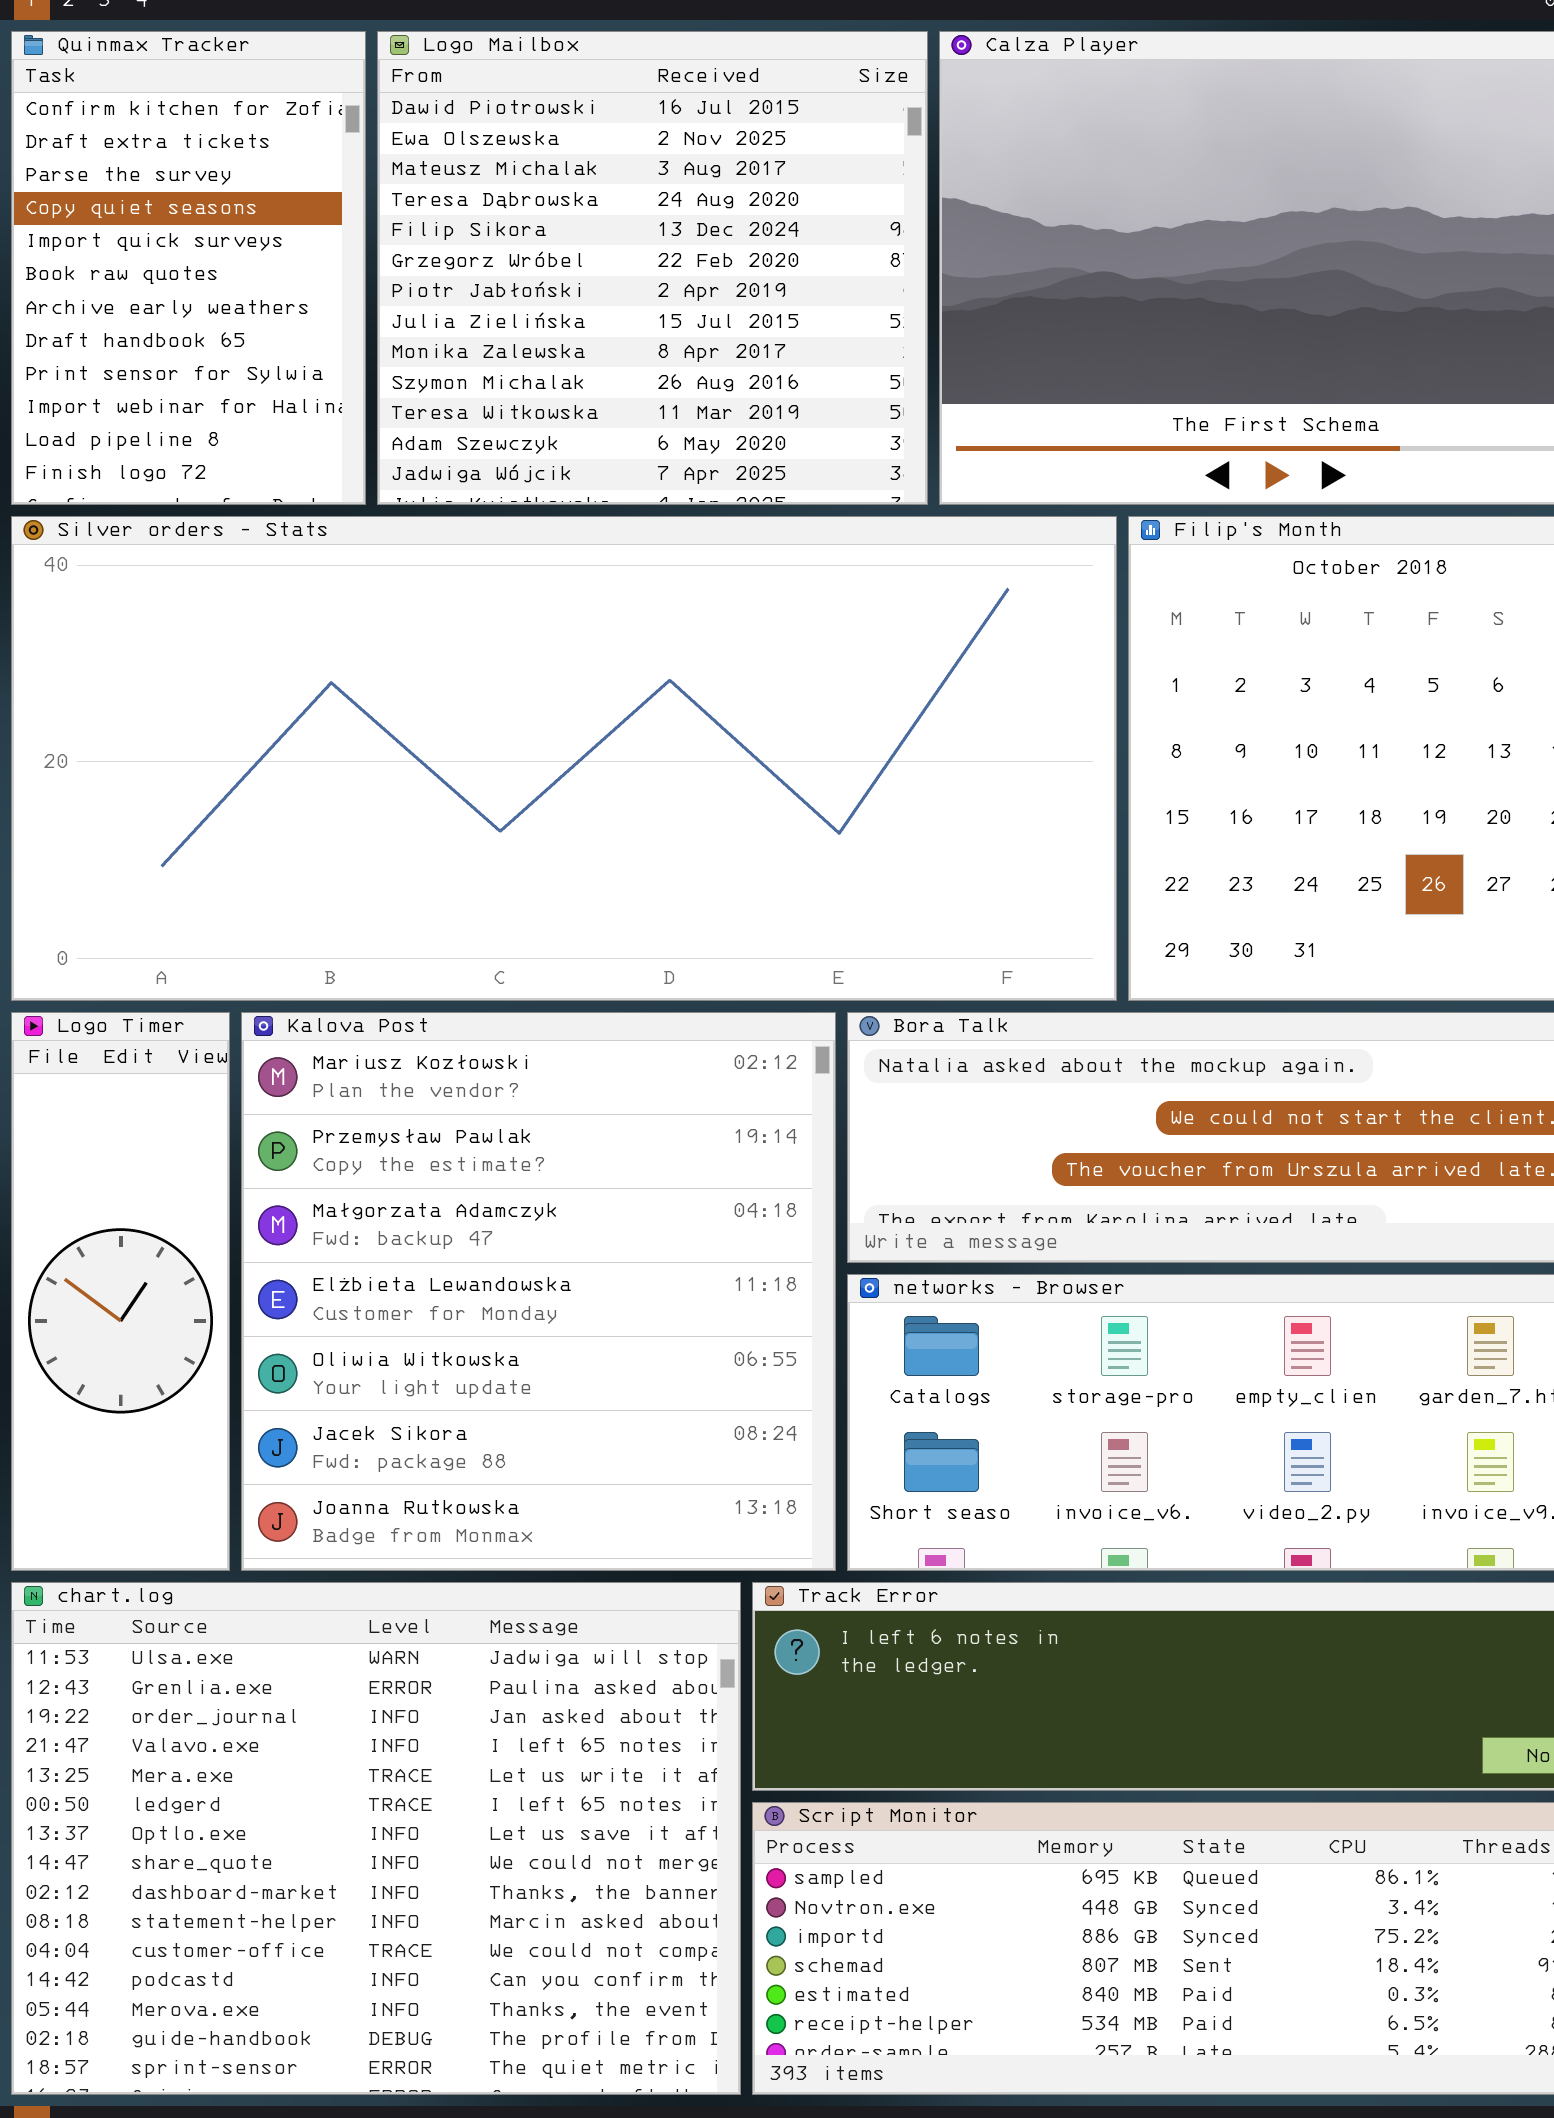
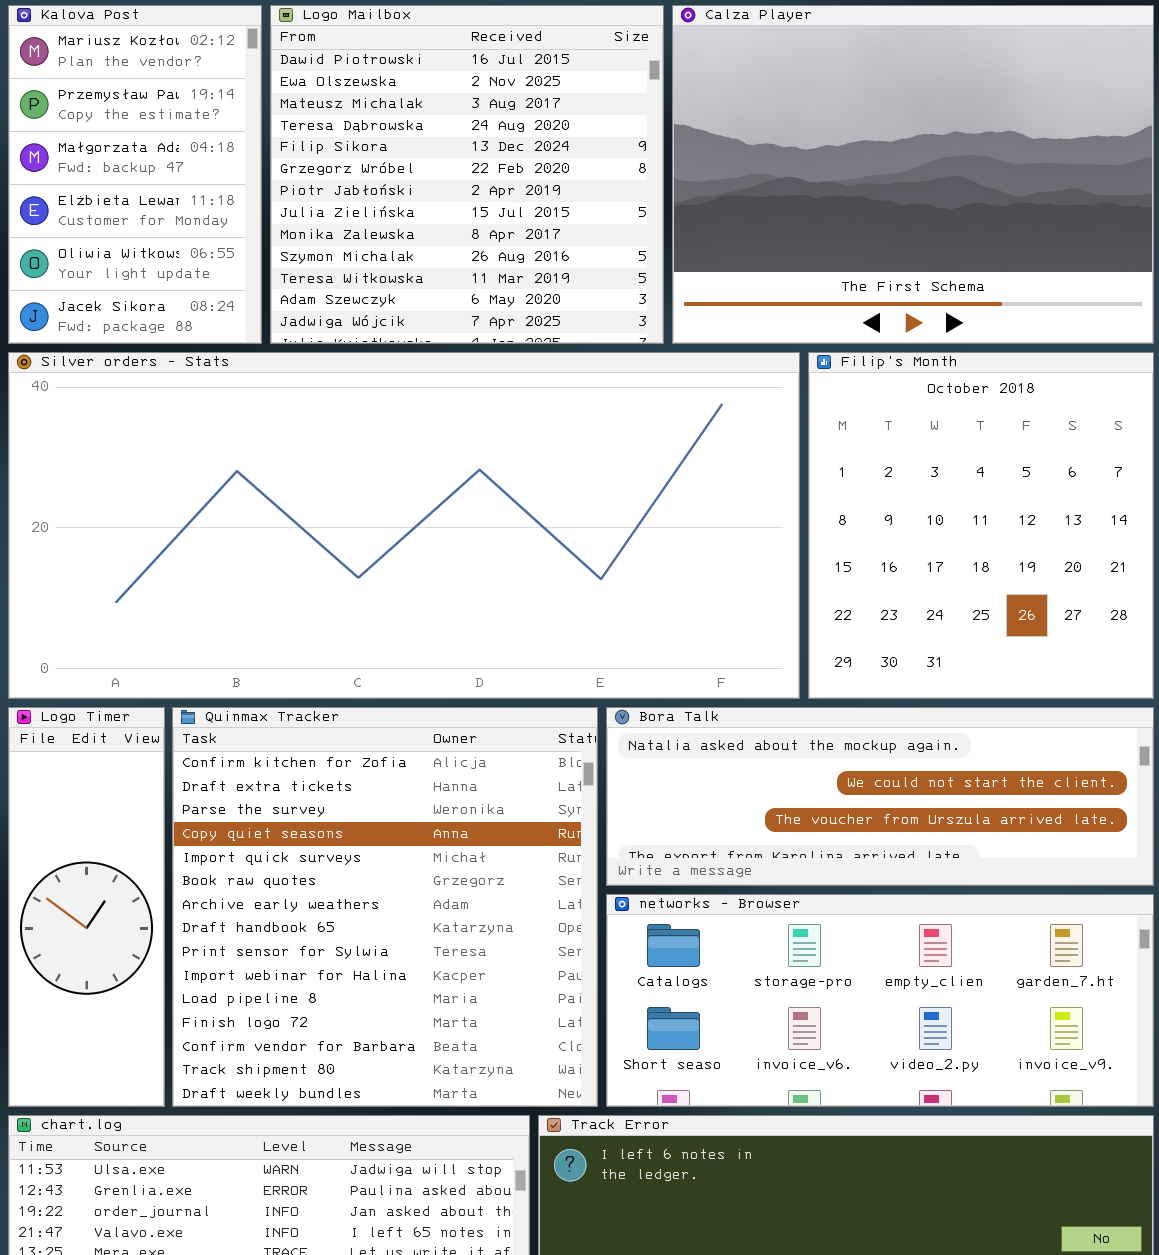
Quinmax Tracker: [11,31,366,505] -> [172,707,598,1107], moved, resized
Kalova Post: [241,1012,836,1571] -> [8,5,262,344], moved, resized

